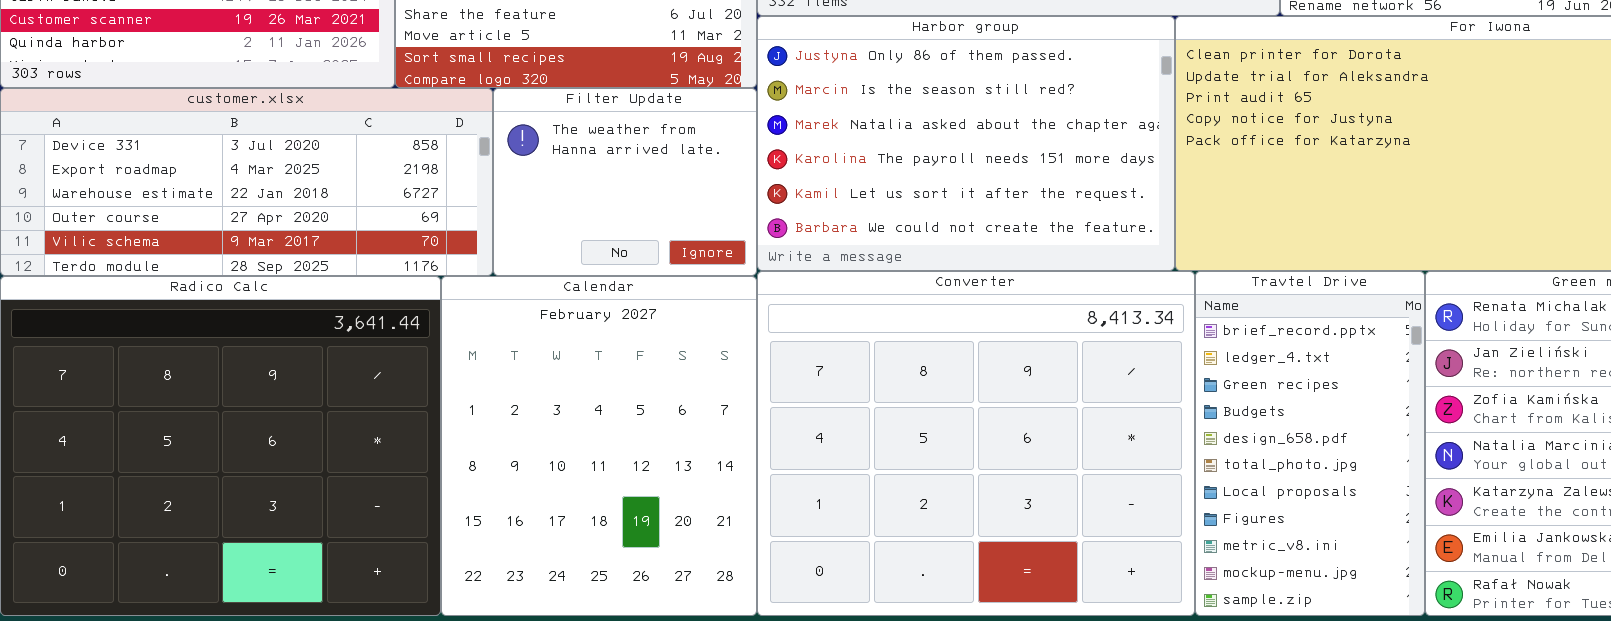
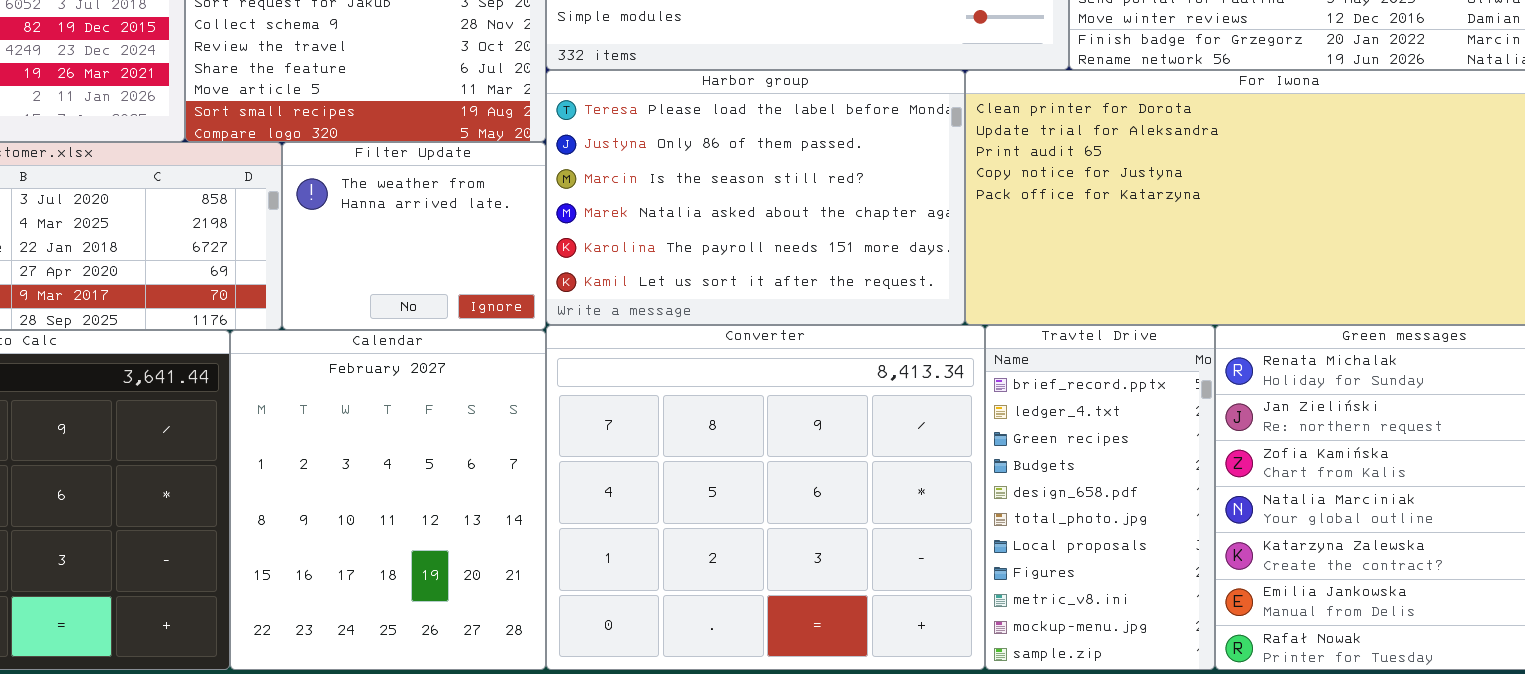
Harbor group: [757,16,1175,271] -> [546,70,965,325], scrolled up 1 row

